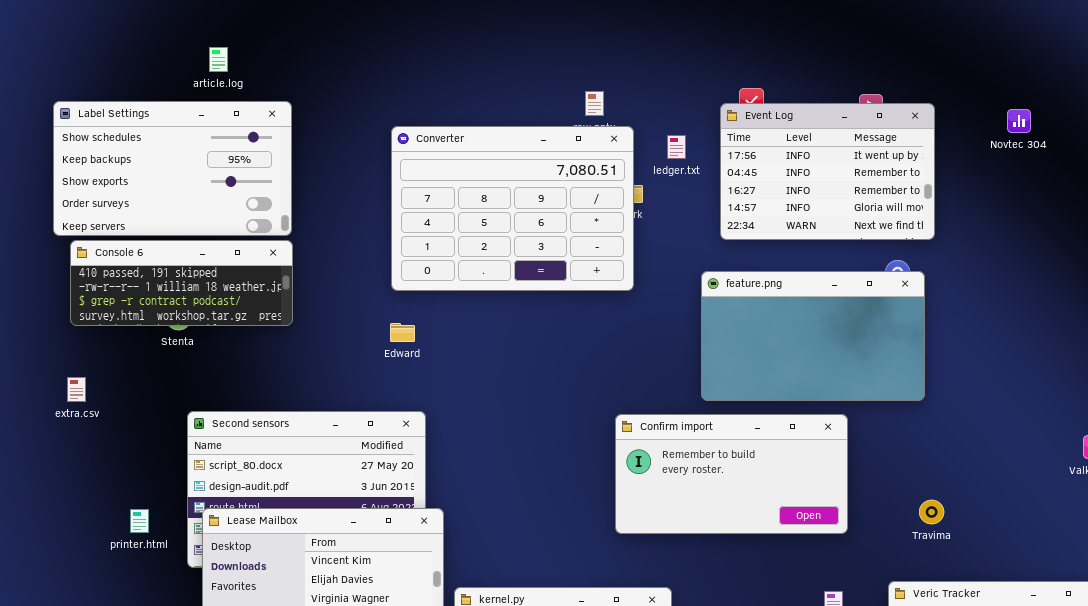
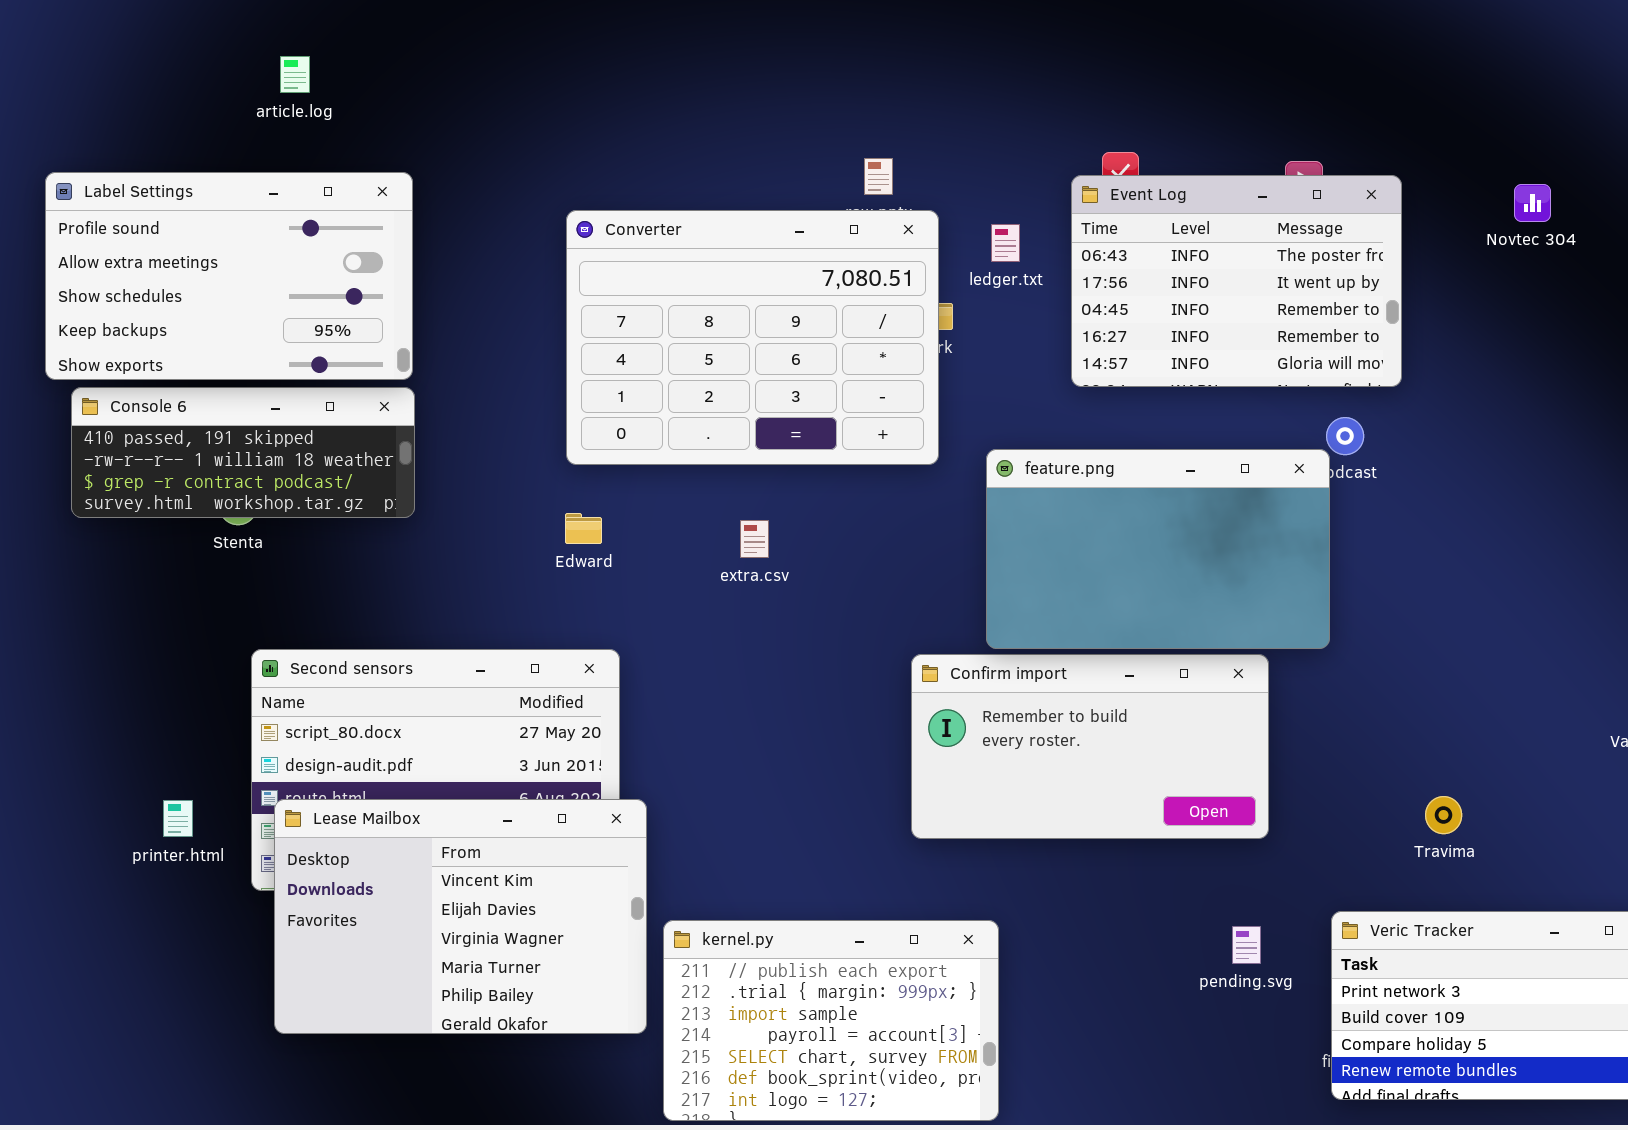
article.log: [209,47,228,72] -> [280,56,310,93], moved
Label Settings: [53,101,292,236] -> [45,172,413,380], scrolled up 2 rows
Event Log: [720,103,935,240] -> [1071,175,1402,387], scrolled up 1 row
feature.png: [701,271,925,401] -> [986,449,1330,649], moved
extra.csv: [67,377,86,402] -> [740,520,769,558], moved
Travima: [919,500,944,524] -> [1425,796,1462,834], moved

